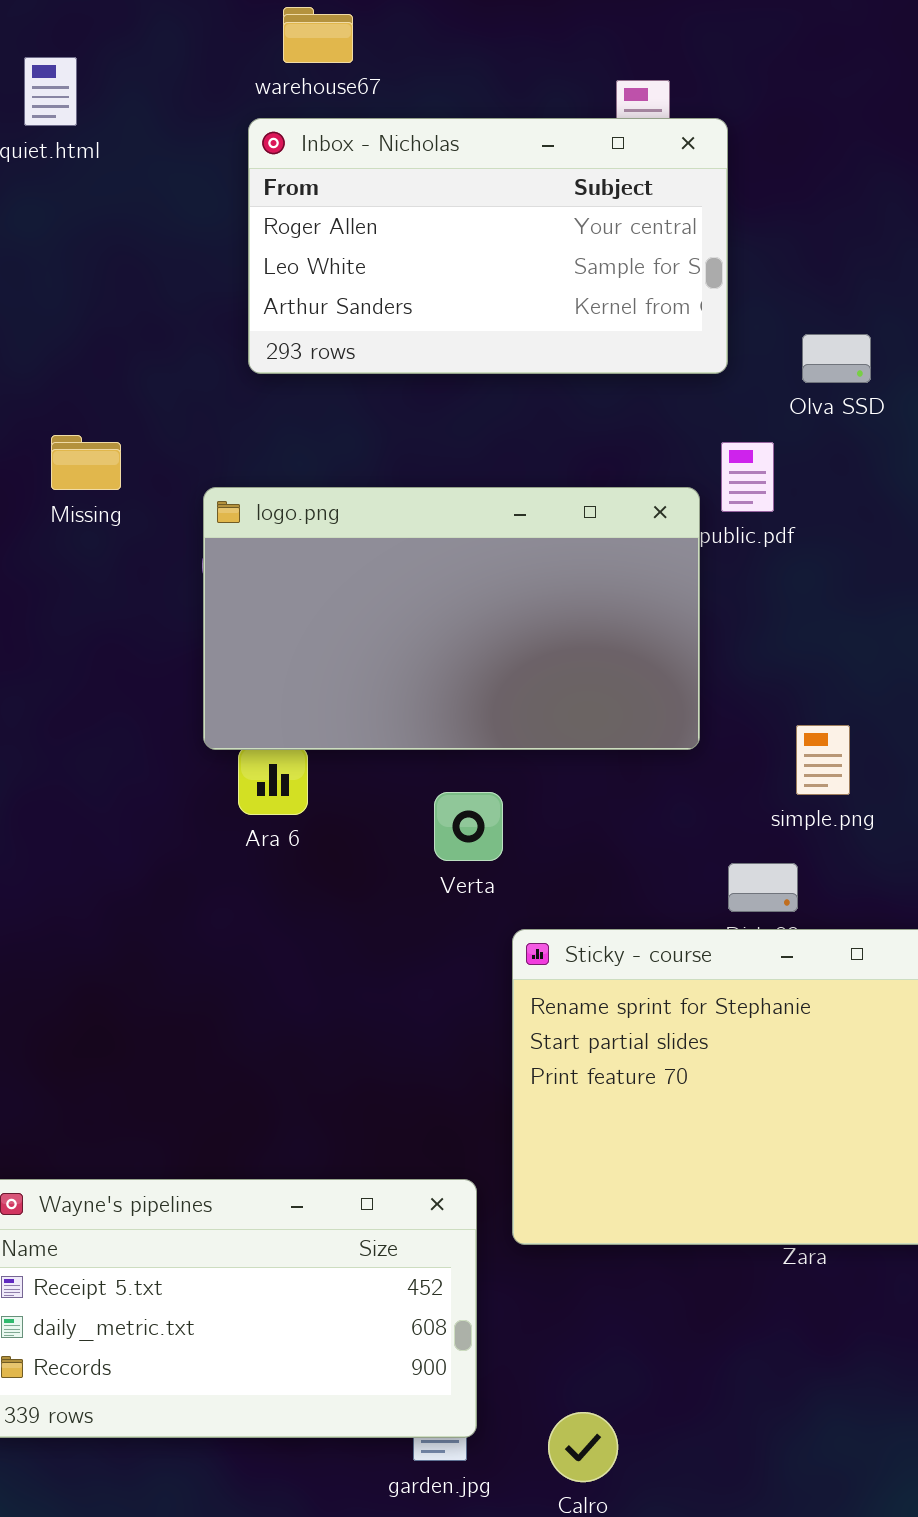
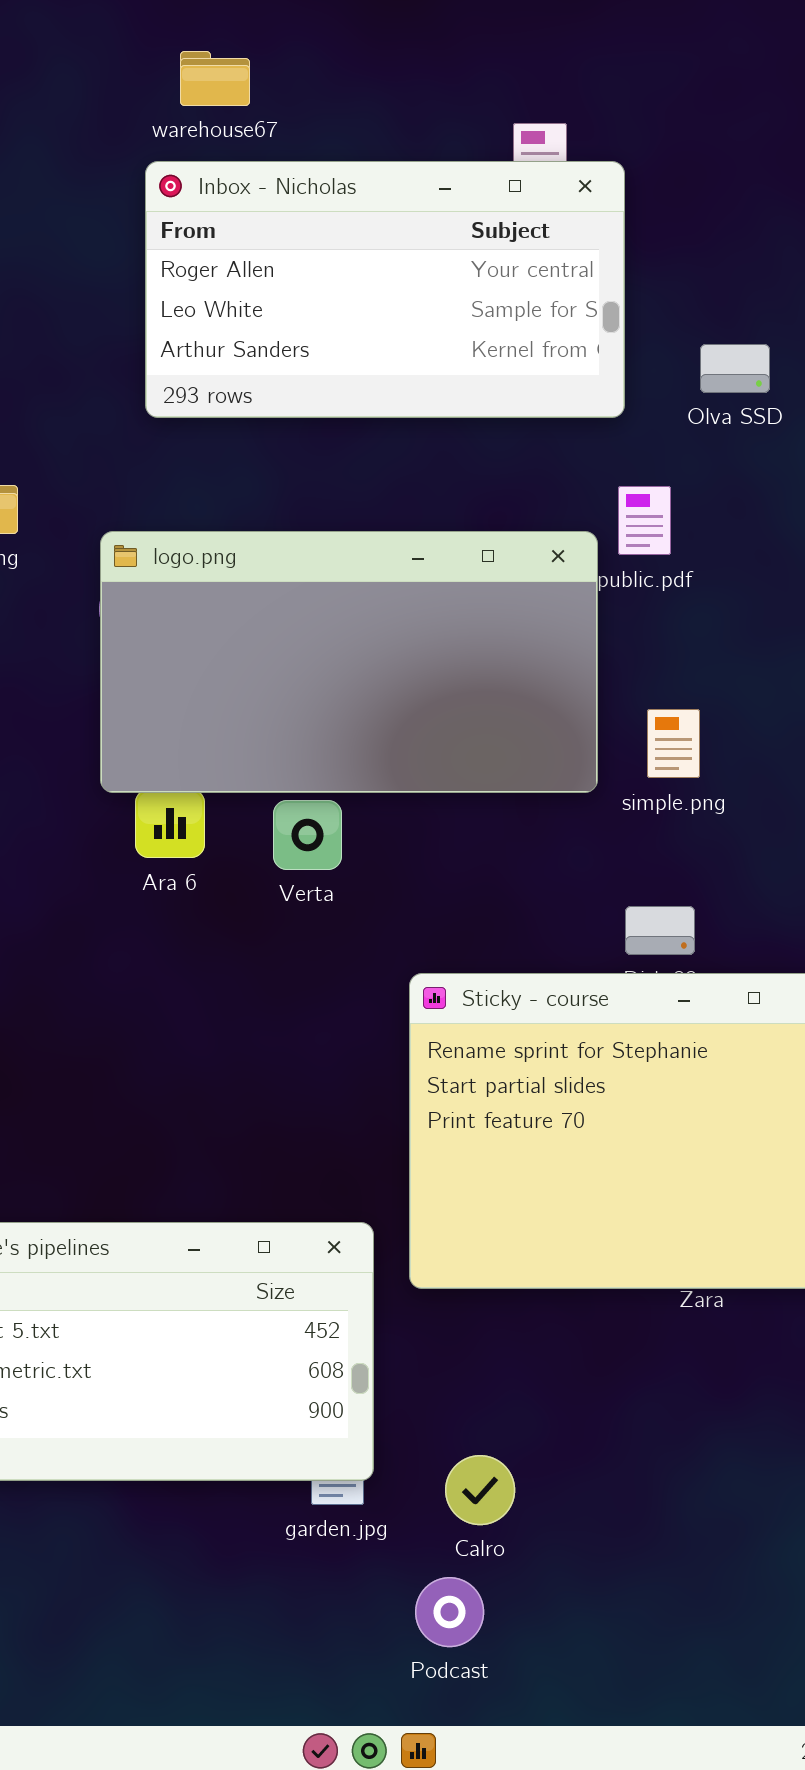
Olva SSD: [802,334,871,383] -> [700,344,770,393], moved
simple.png: [796,725,850,795] -> [647,709,700,778], moved
Verta: [434,792,503,861] -> [273,800,342,870], moved

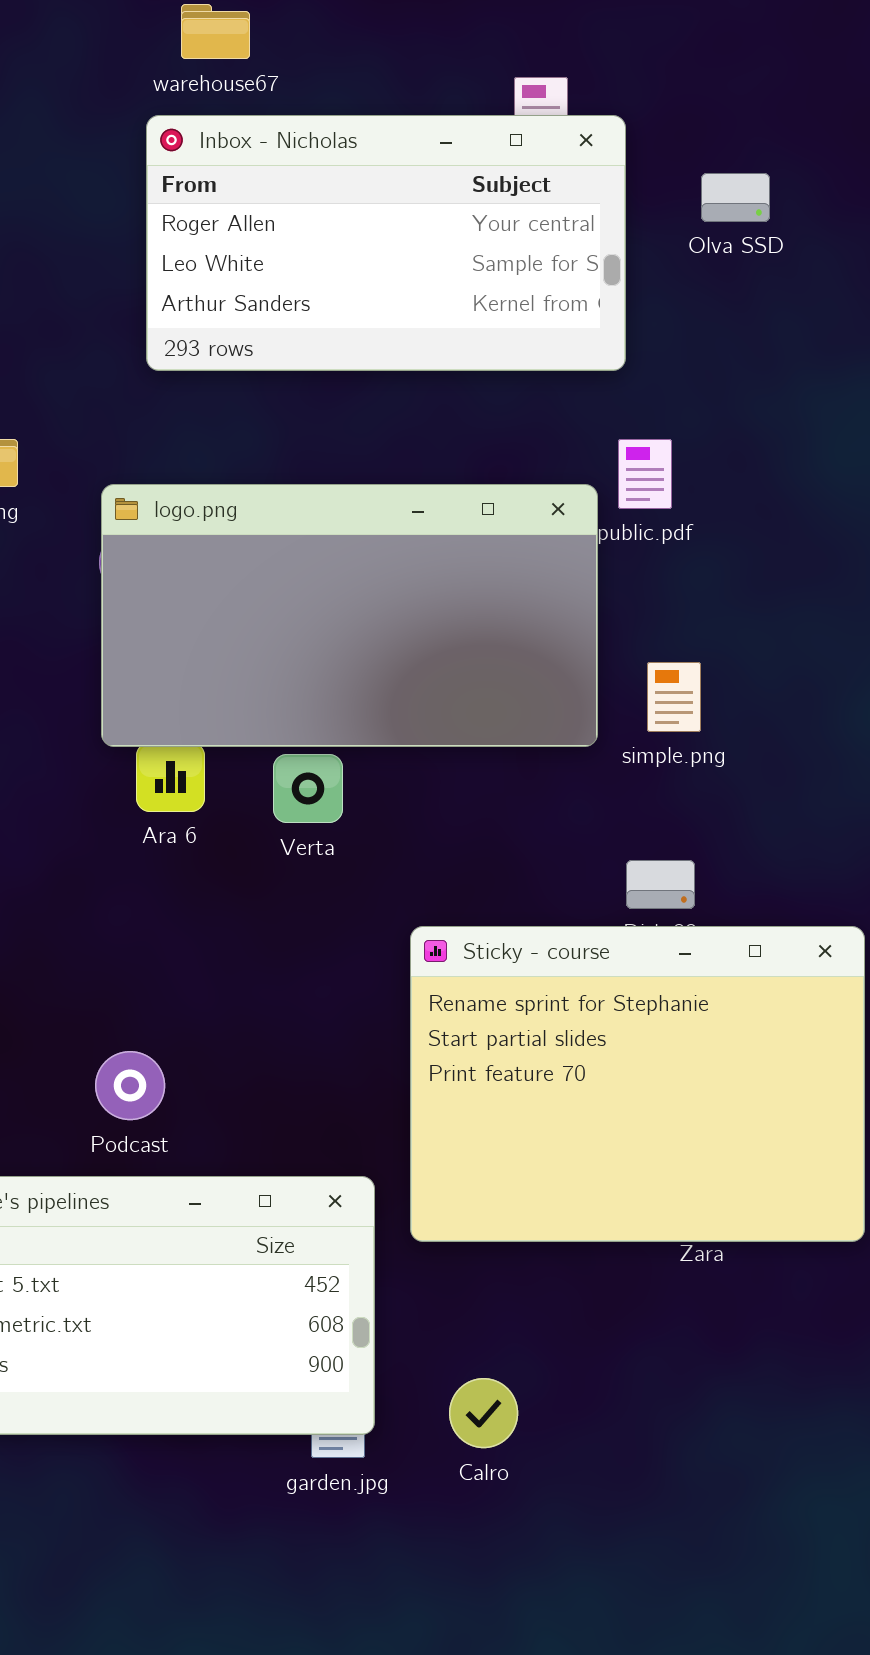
Olva SSD: [700,344,770,393] -> [701,173,770,222], moved
Calro: [445,1455,515,1525] -> [449,1378,518,1448], moved
Podcast: [415,1577,484,1647] -> [95,1051,165,1120], moved

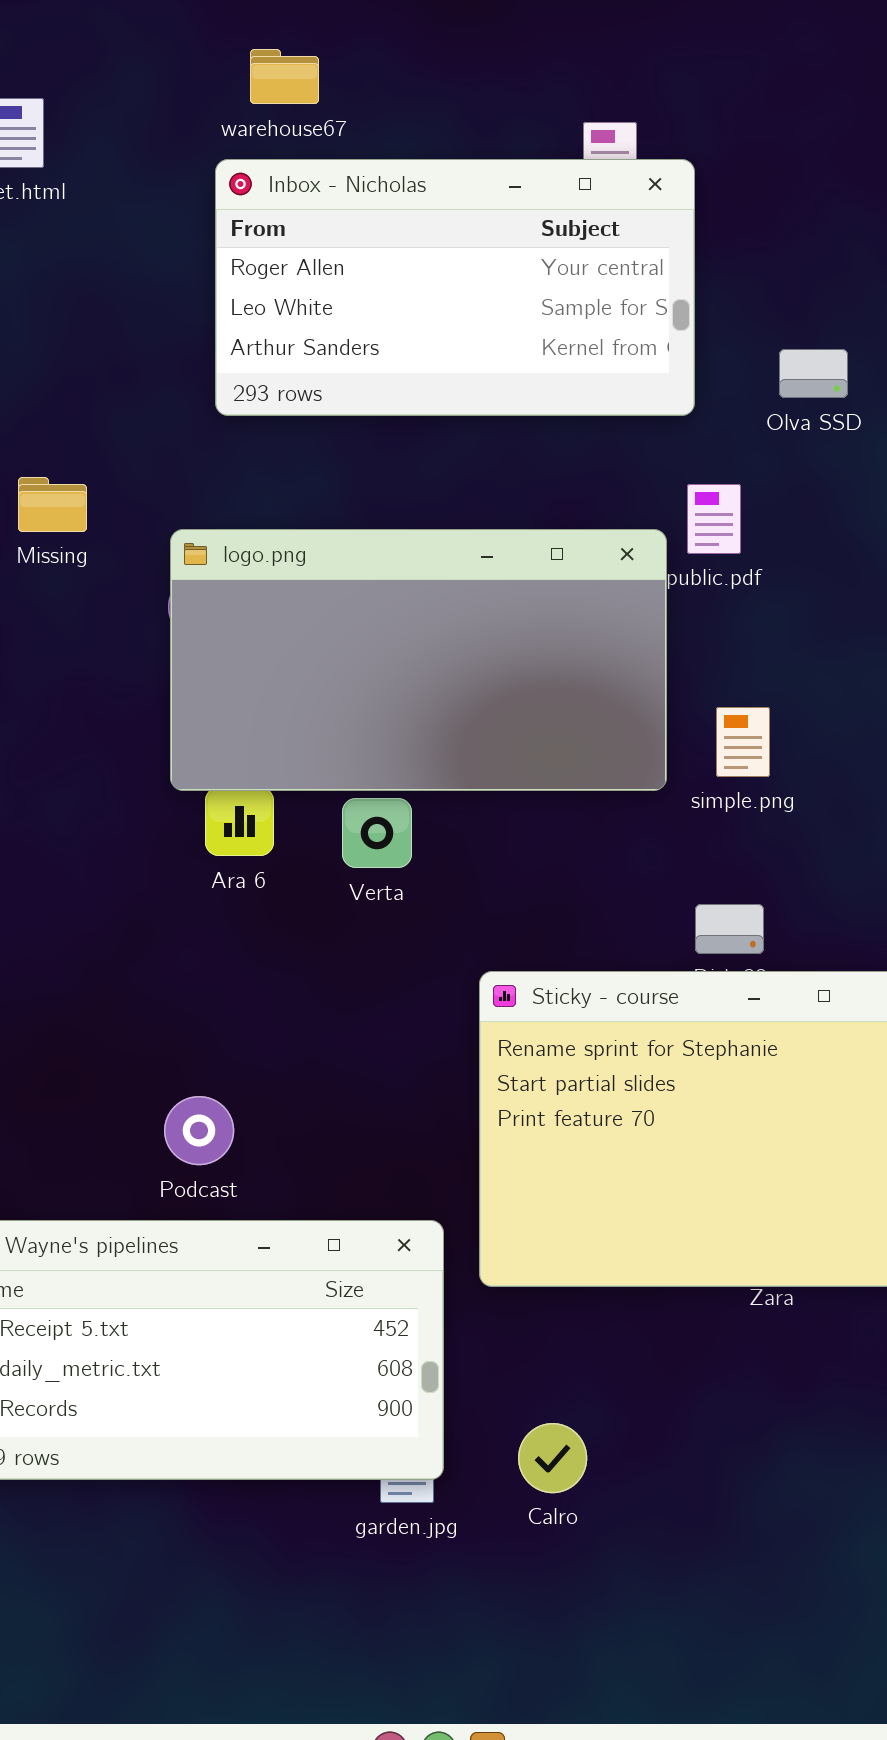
Olva SSD: [701,173,770,222] -> [779,349,848,398], moved

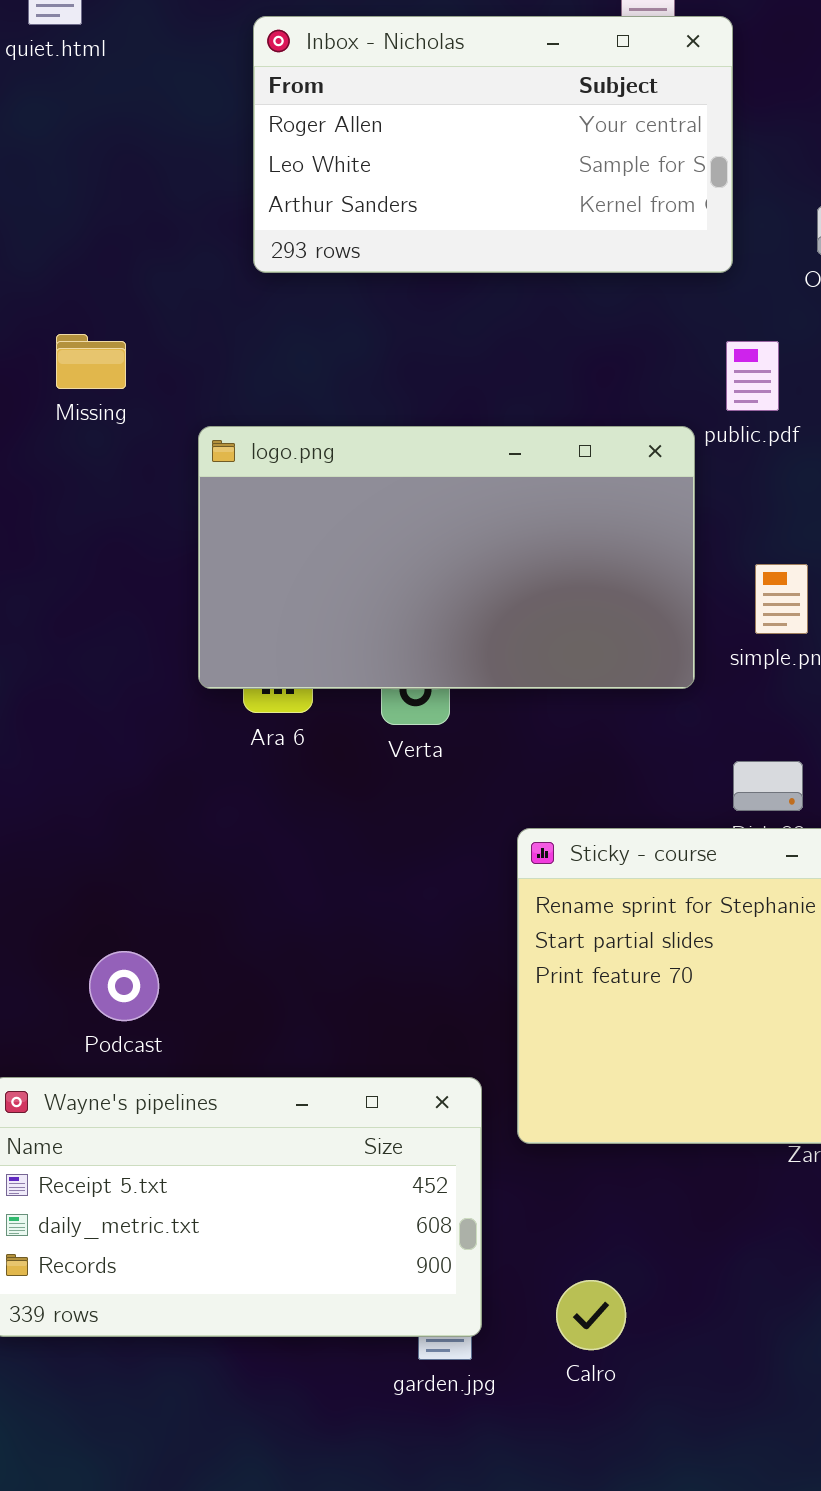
logo.png: [170,529,667,791] -> [198,426,695,689], moved
Podcast: [164,1096,234,1165] -> [89,951,159,1021], moved

